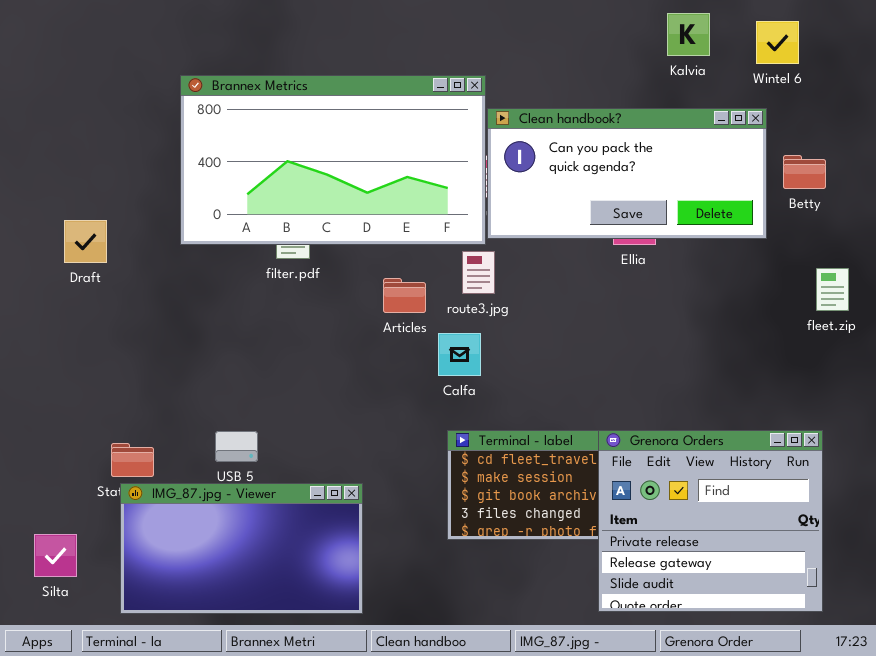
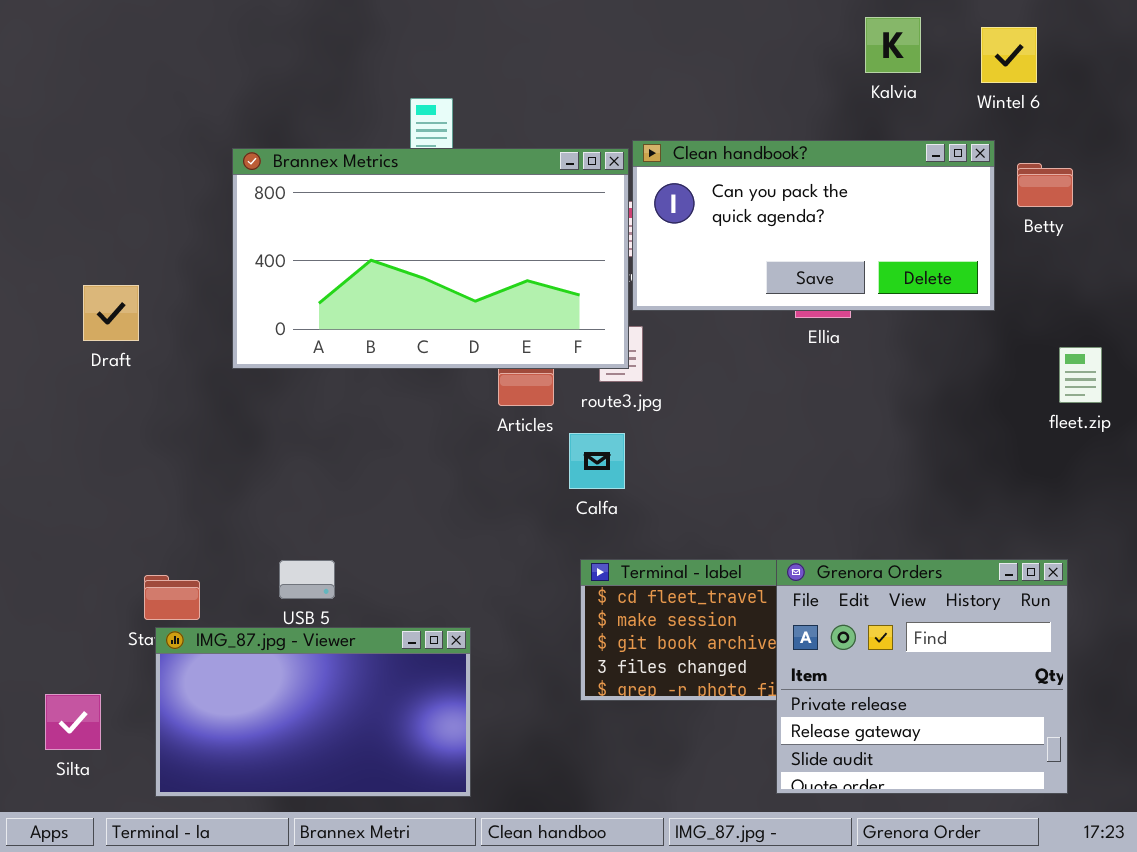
Brannex Metrics: [180,75,486,245] -> [232,148,629,369], moved
Betty: [783,155,826,189] -> [1017,163,1073,207], moved

